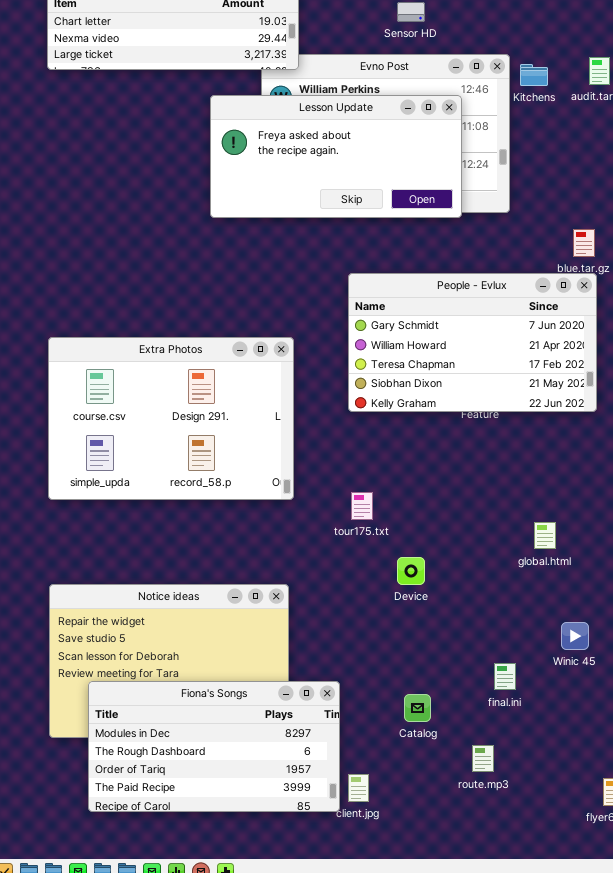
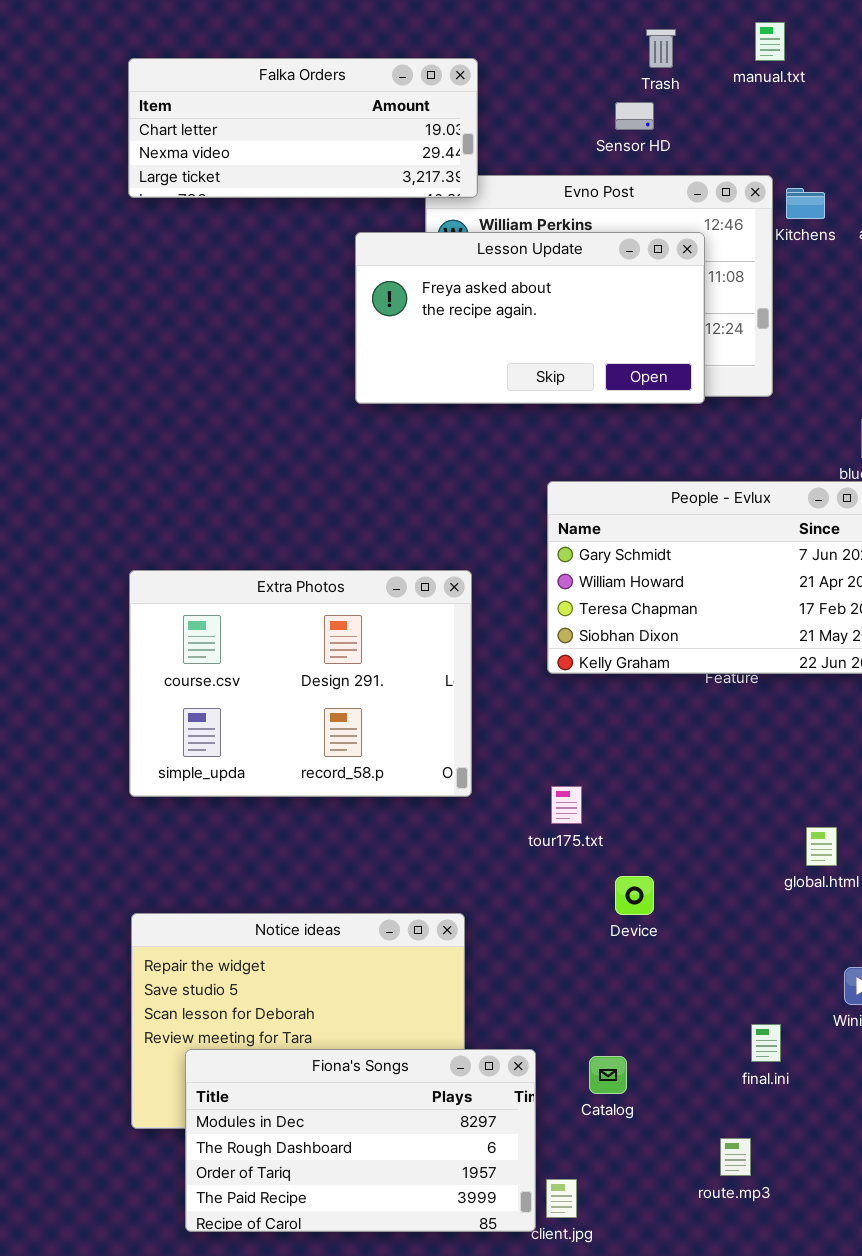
Catalog: [404,694,431,722] -> [589,1056,627,1094], moved

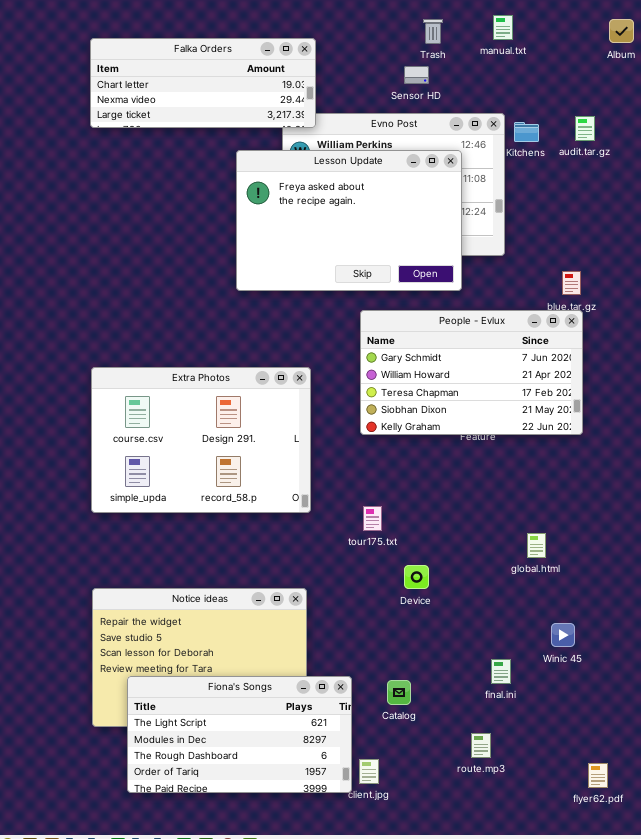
Lesson Update: [355,232,705,404] -> [236,150,462,291], resized
Fiona's Songs: [185,1049,536,1232] -> [127,676,352,793], scrolled up 1 row

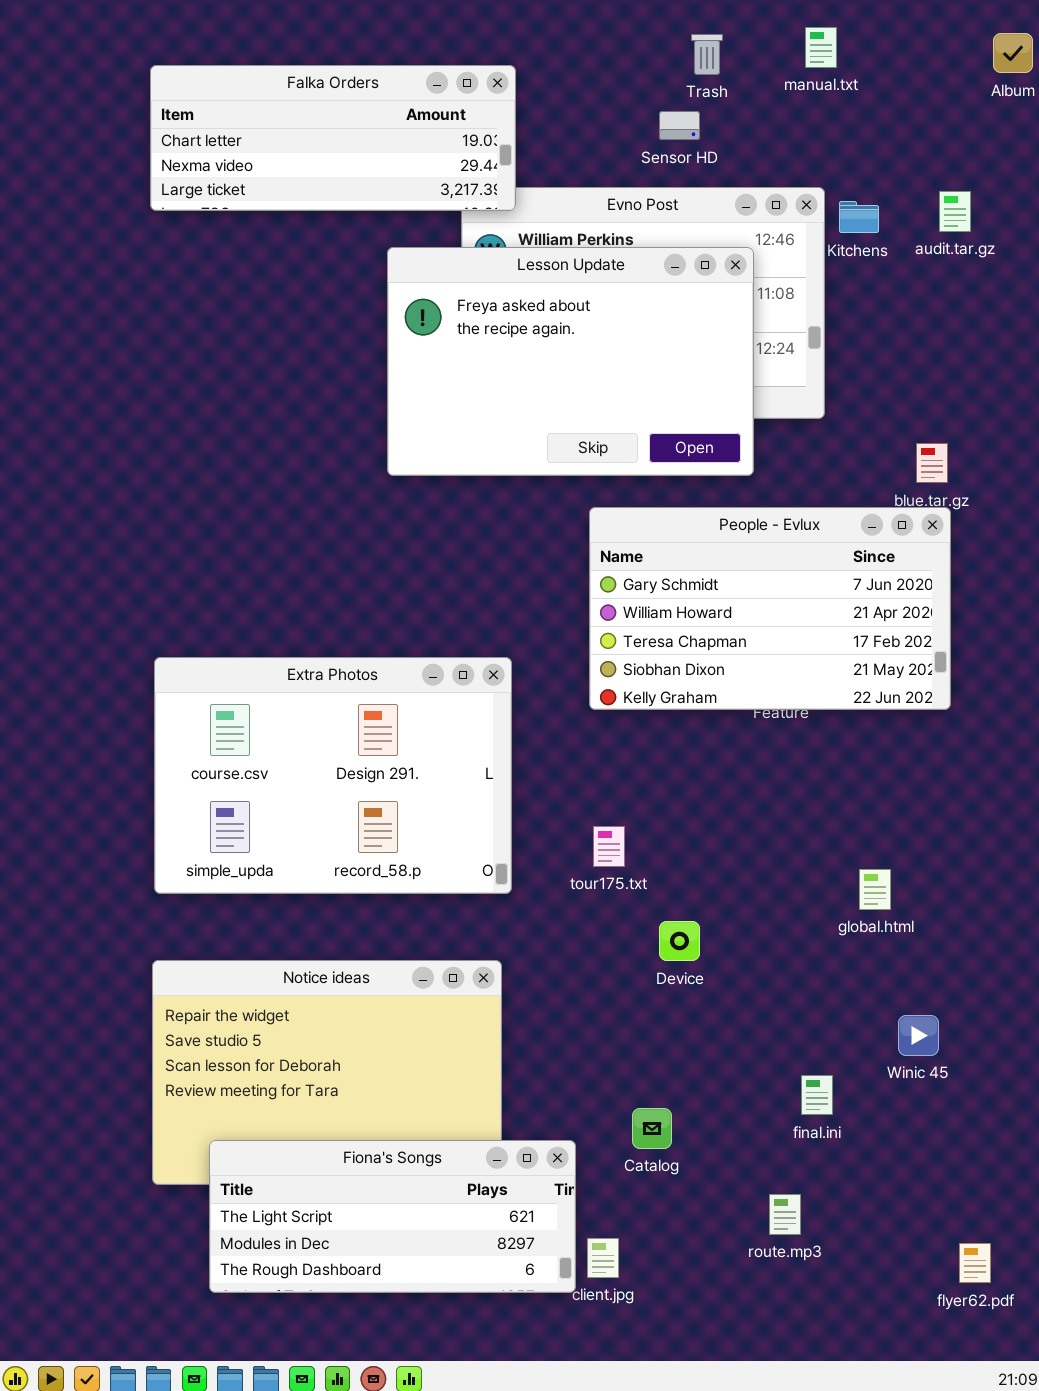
Extra Photos: [91,367,311,513] -> [154,657,512,894], moved
Fiona's Songs: [127,676,352,793] -> [209,1140,576,1293], resized

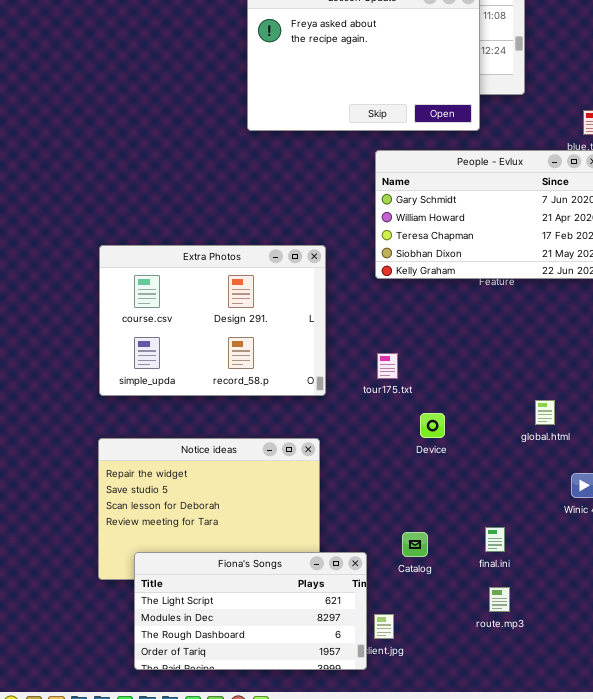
global.html: [859,869,891,910] -> [535,400,555,425], moved
final.ini: [801,1075,833,1115] -> [485,527,505,552], moved
Fiona's Songs: [209,1140,576,1293] -> [134,552,367,670], resized

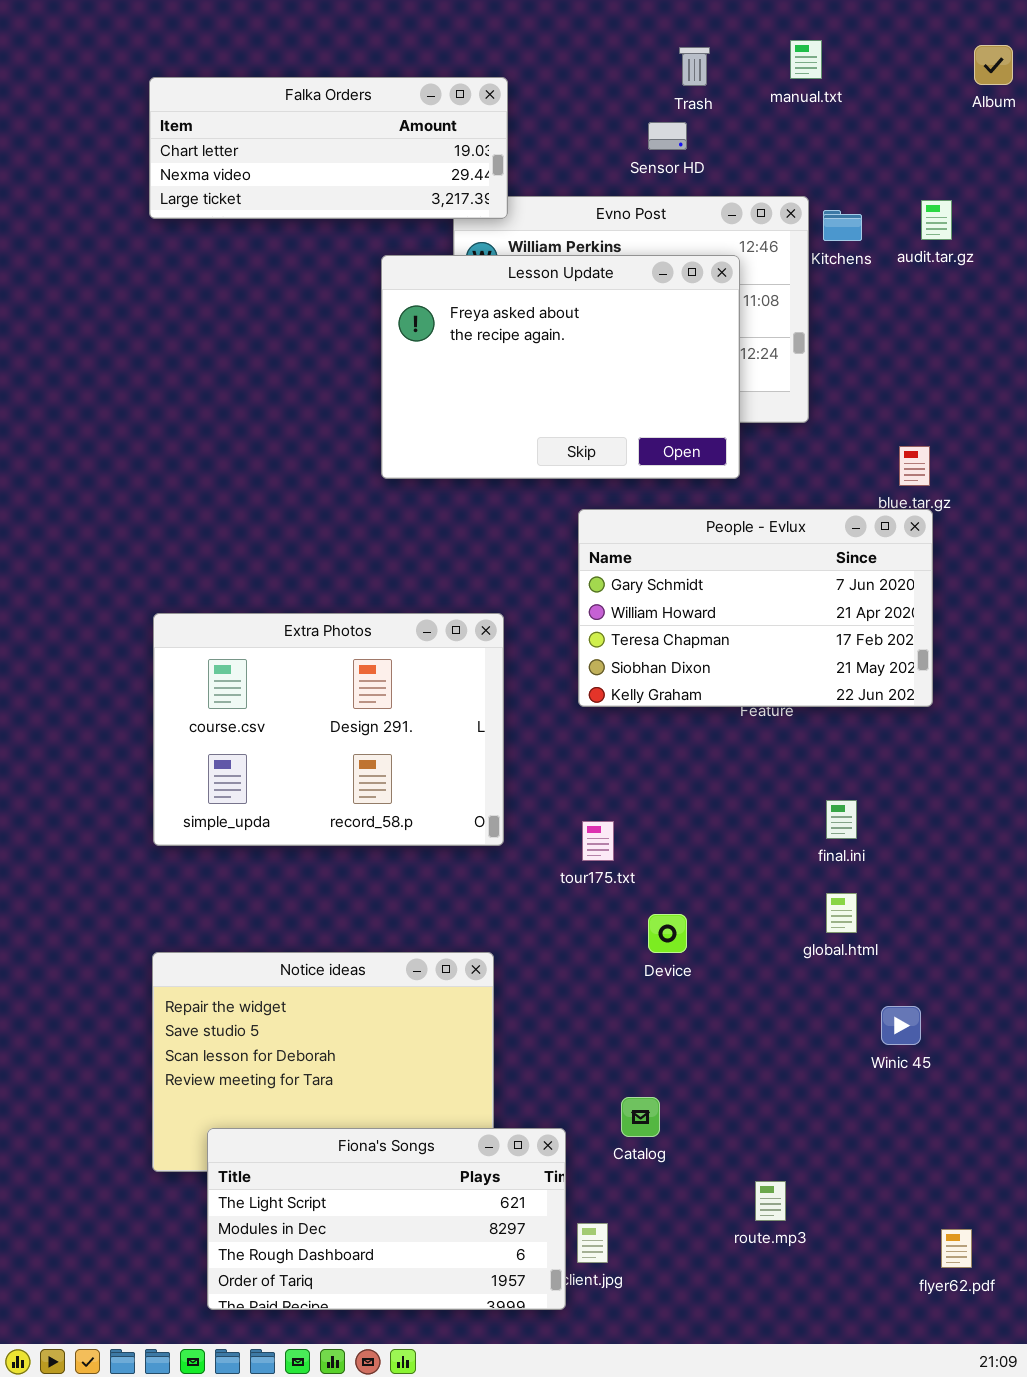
Extra Photos: [99,245,326,396] -> [153,613,504,846], moved
final.ini: [485,527,505,552] -> [826,800,857,839], moved

